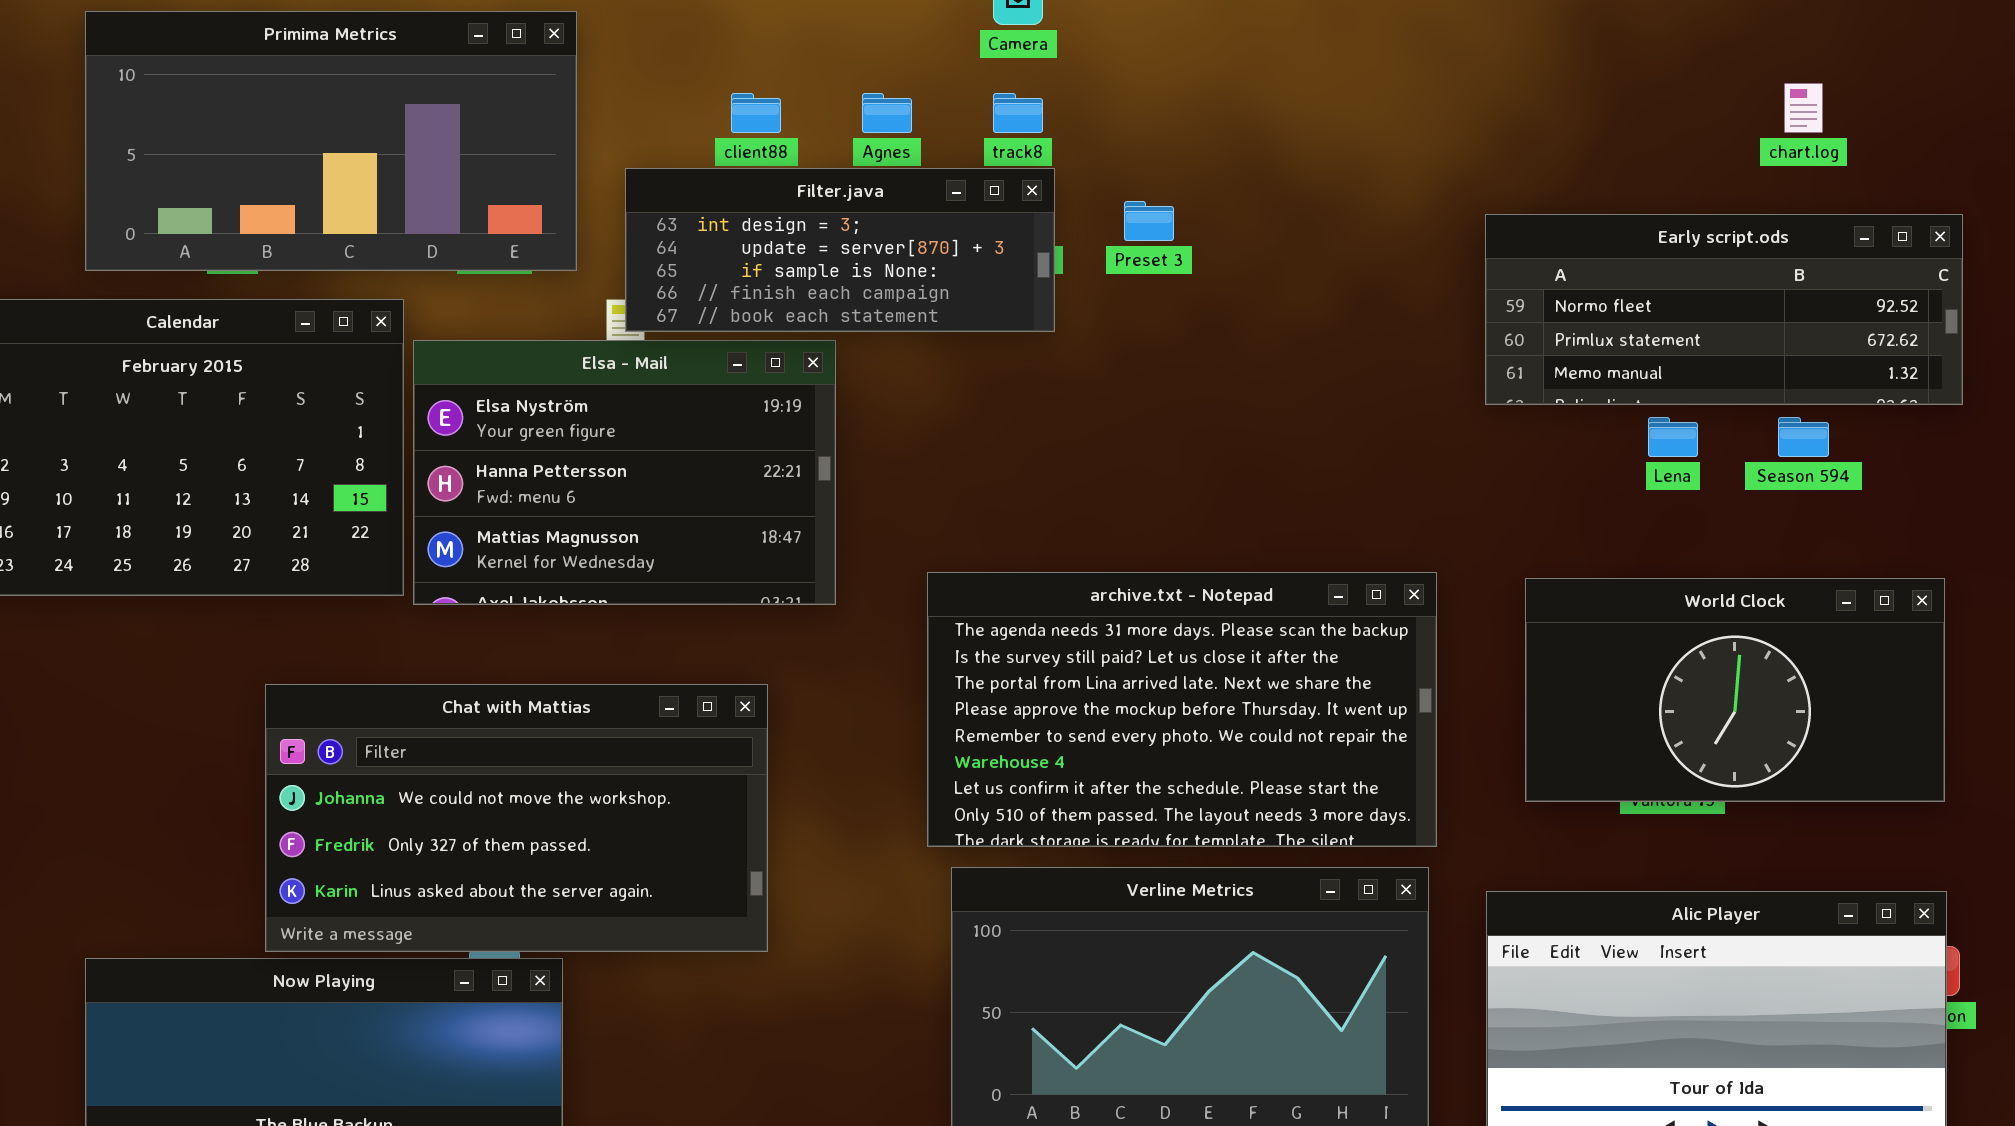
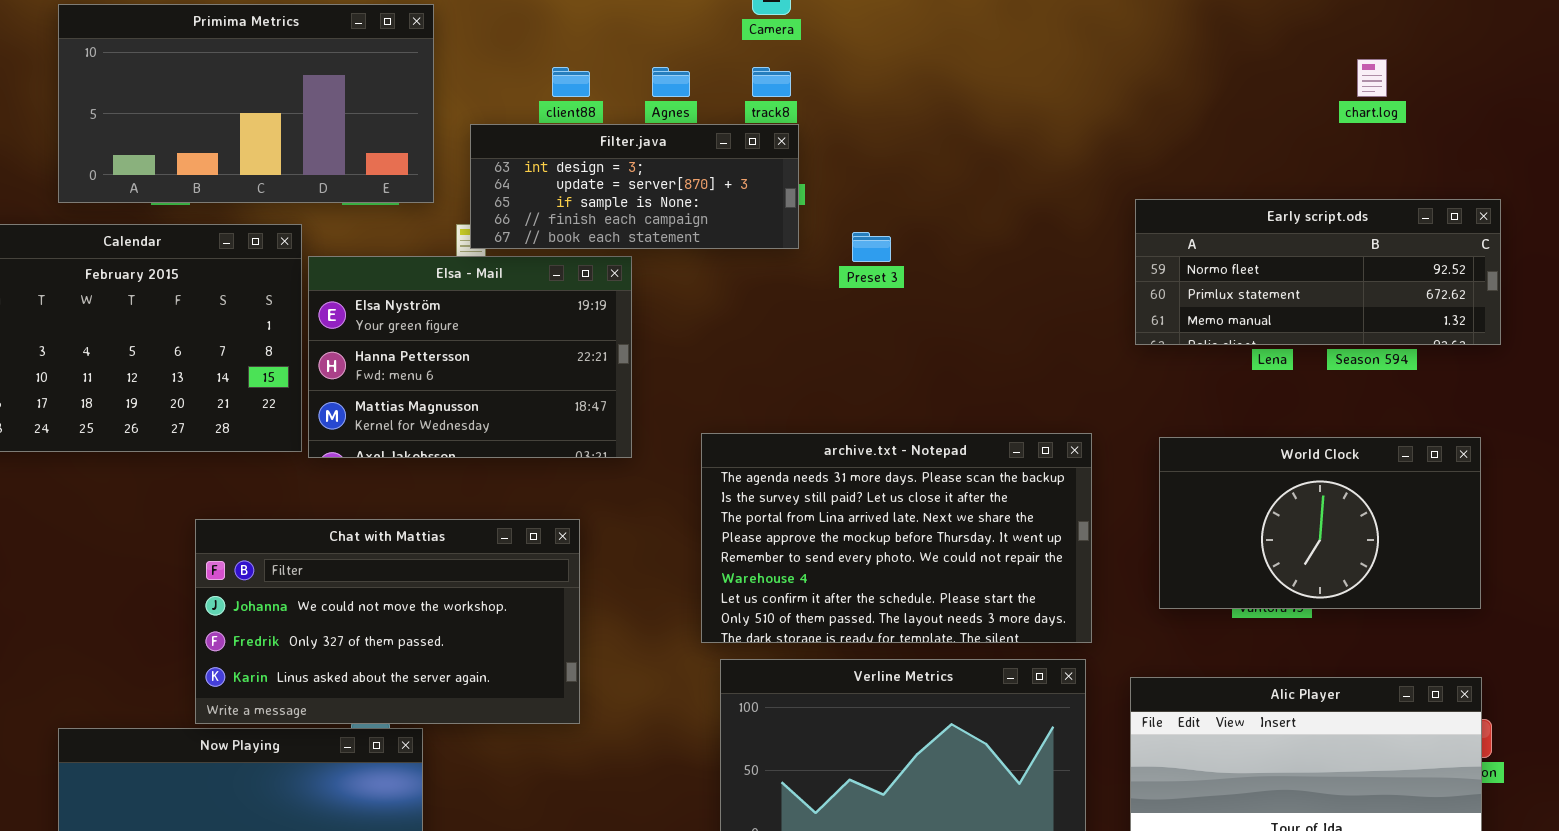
Preset 3: [1124,201,1174,241] -> [852,232,891,262], moved
Early script.ods: [1485,214,1963,405] -> [1135,199,1501,345], moved

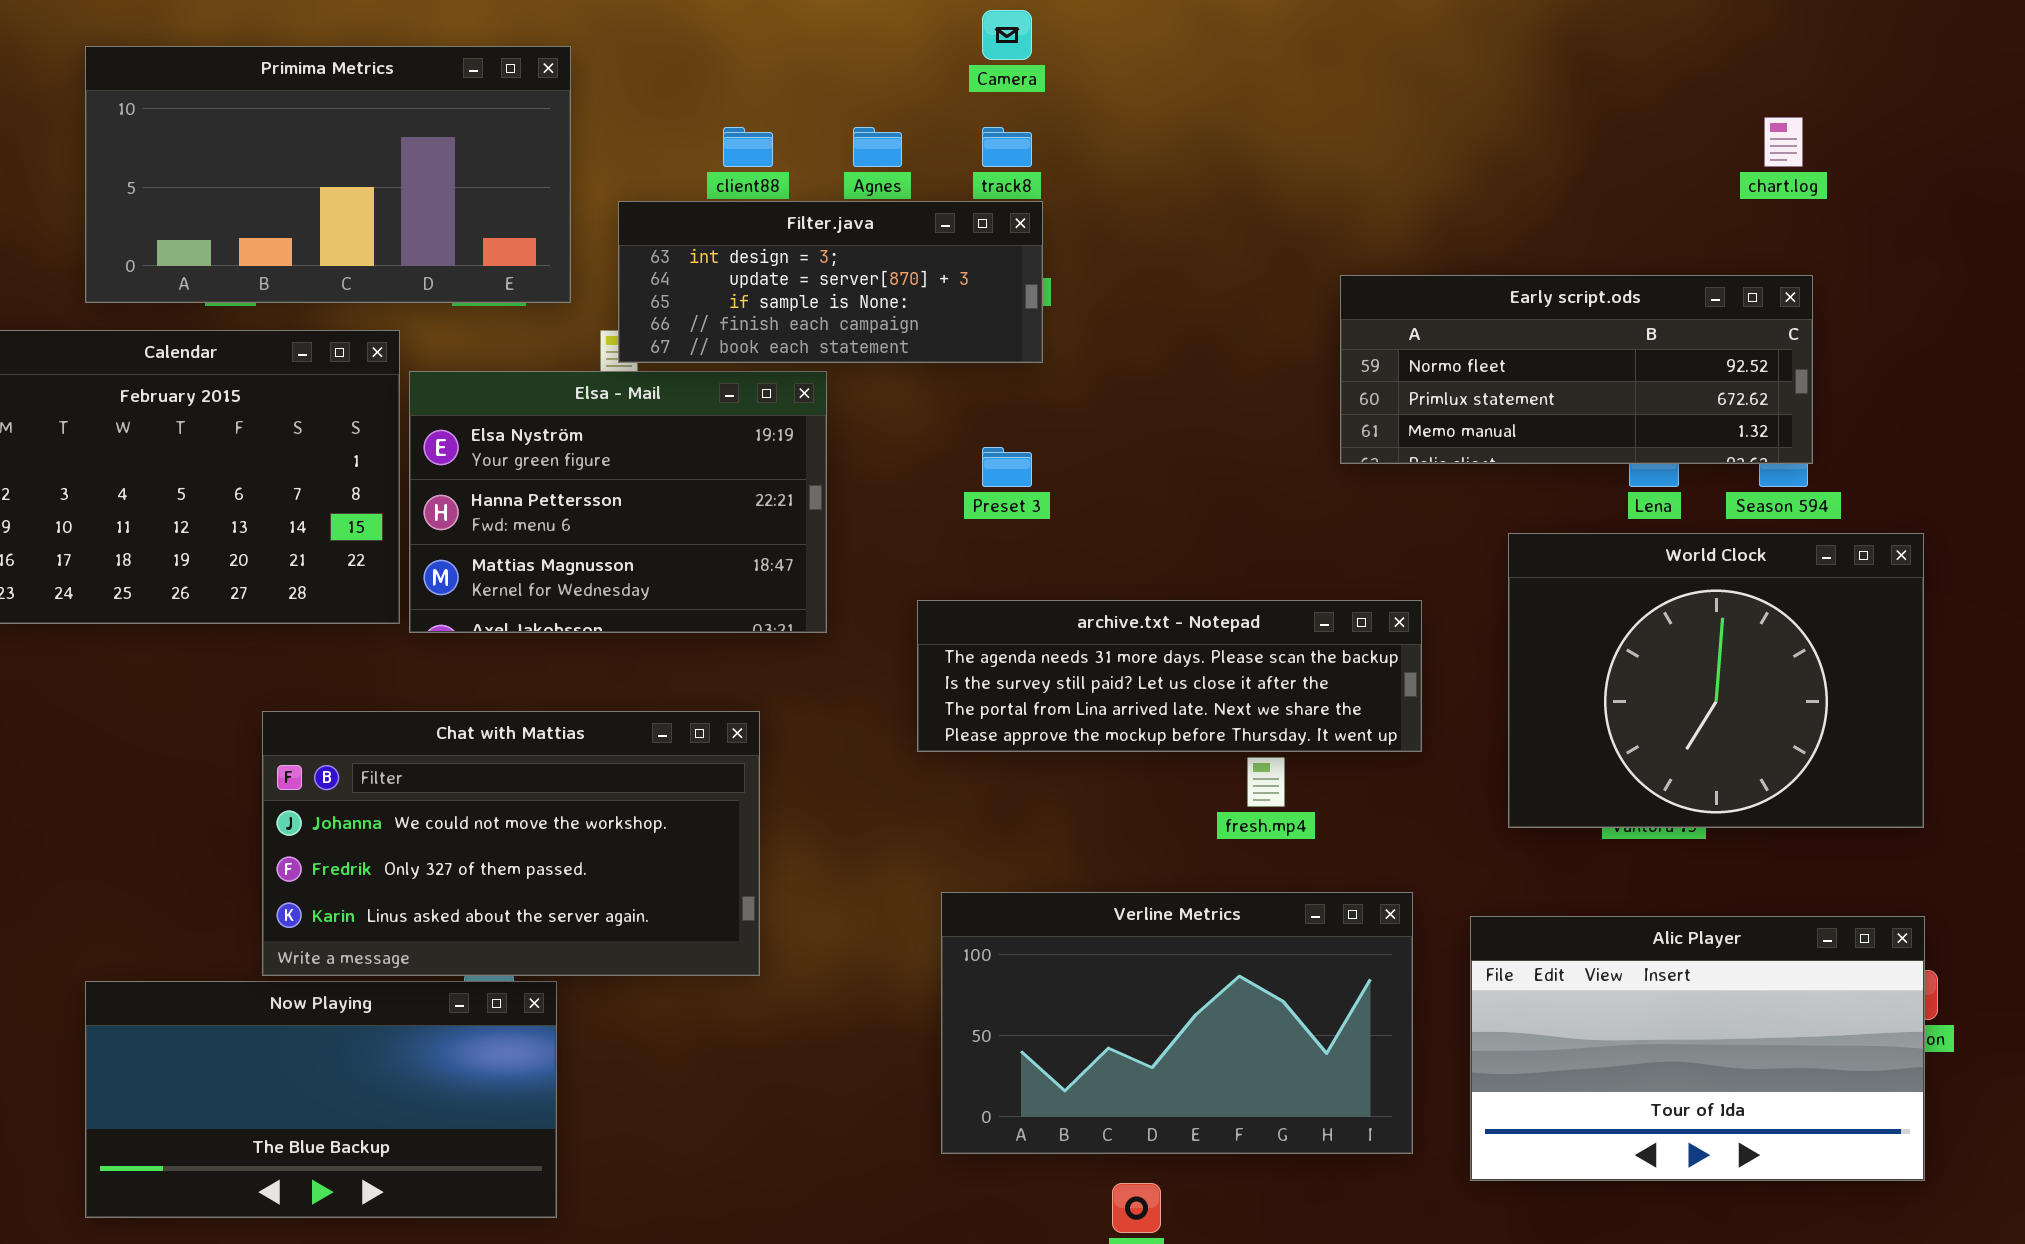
Early script.ods: [1135,199,1501,345] -> [1340,275,1813,464], moved
Preset 3: [852,232,891,262] -> [982,447,1032,487], moved
archive.txt - Notepad: [701,433,1092,643] -> [917,600,1422,752], resized
World Clock: [1159,437,1481,609] -> [1508,533,1924,828], resized

